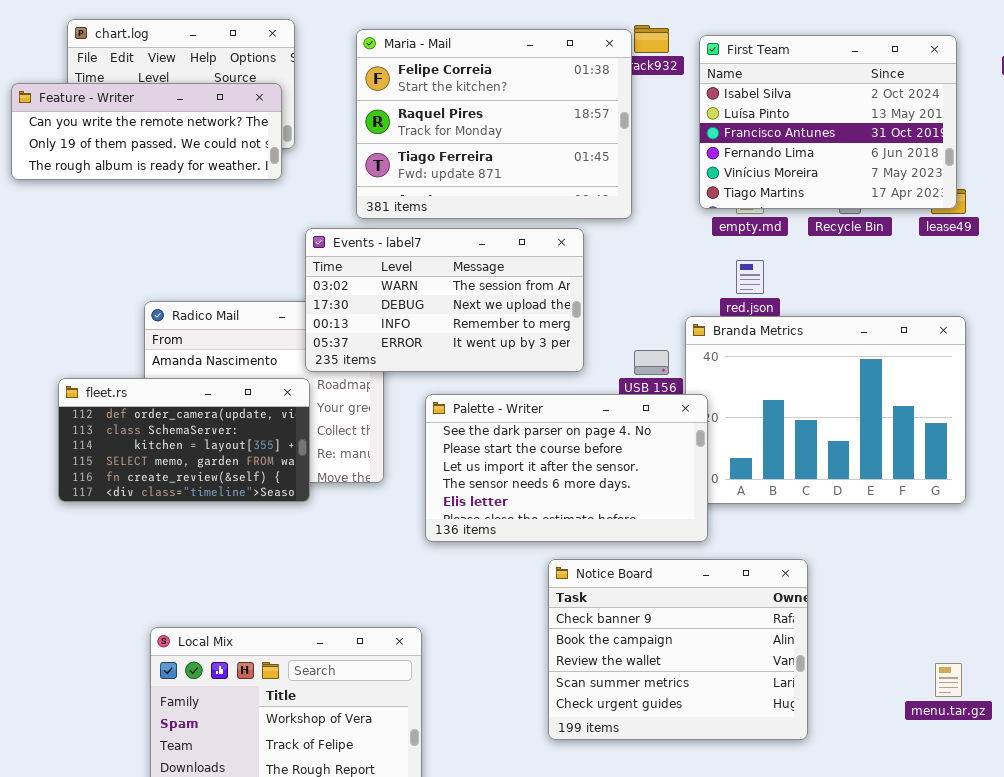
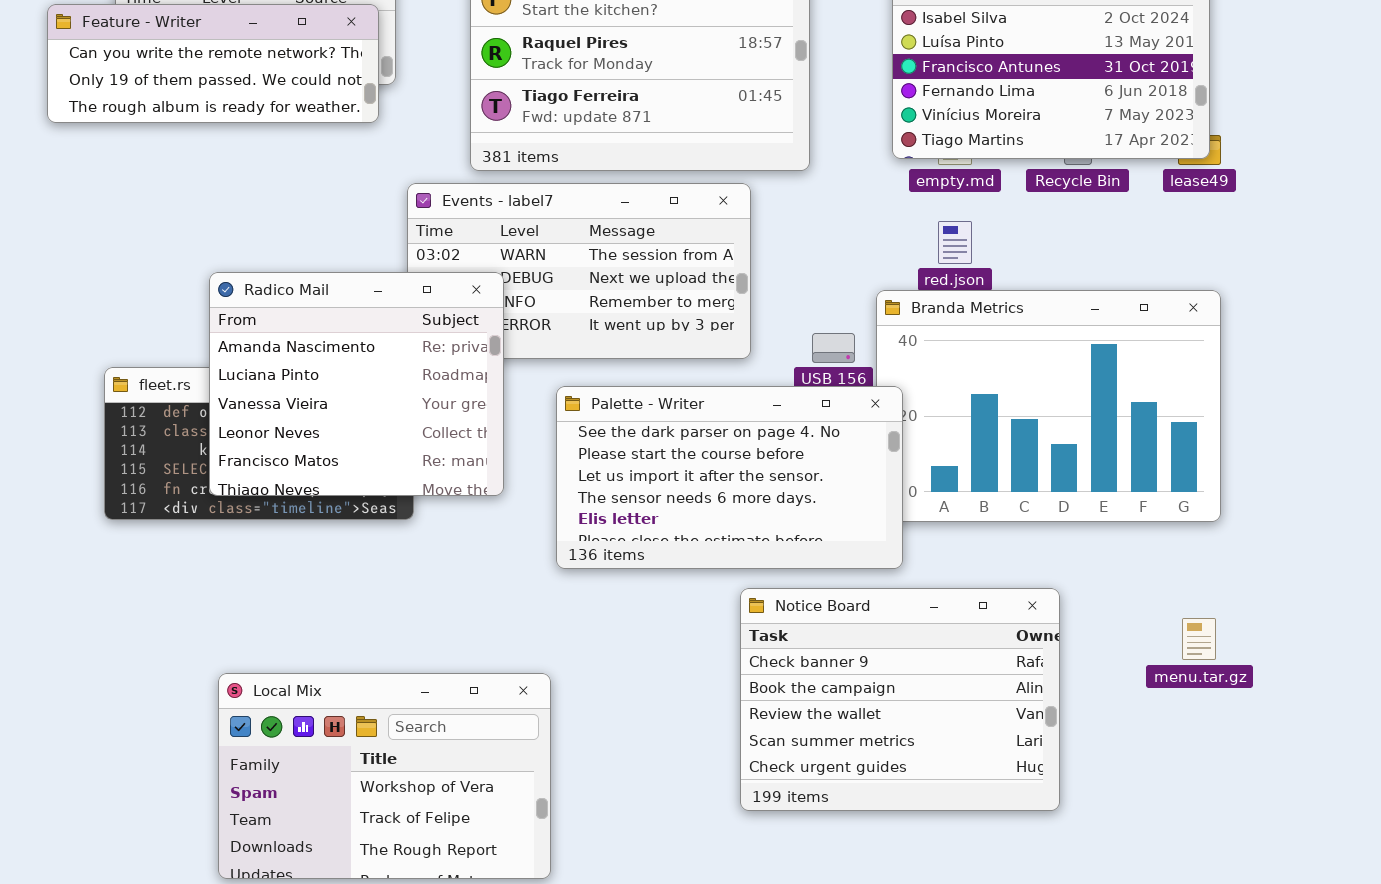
Radico Mail: [144,301,384,483] -> [209,272,504,496], raised
Notice Board: [548,559,808,740] -> [740,588,1060,811], moved
menu.tar.gz: [935,663,962,697] -> [1182,618,1216,660], moved

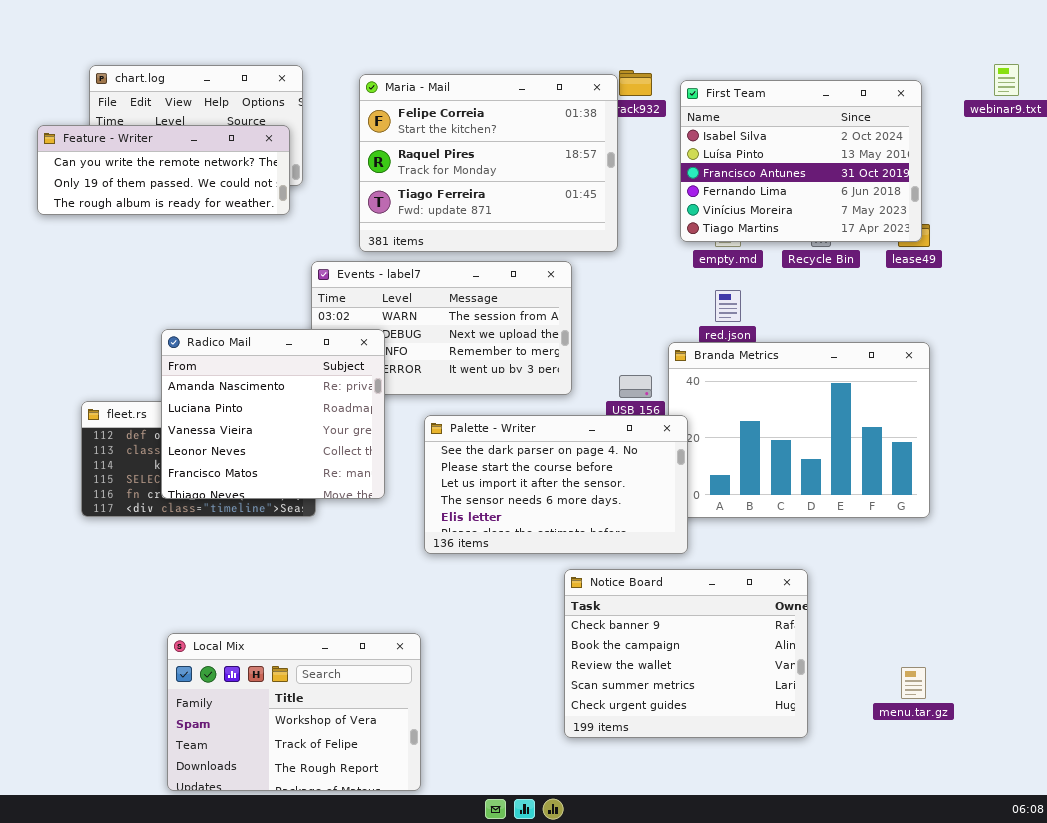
menu.tar.gz: [1182,618,1216,660] -> [901,667,926,699], moved

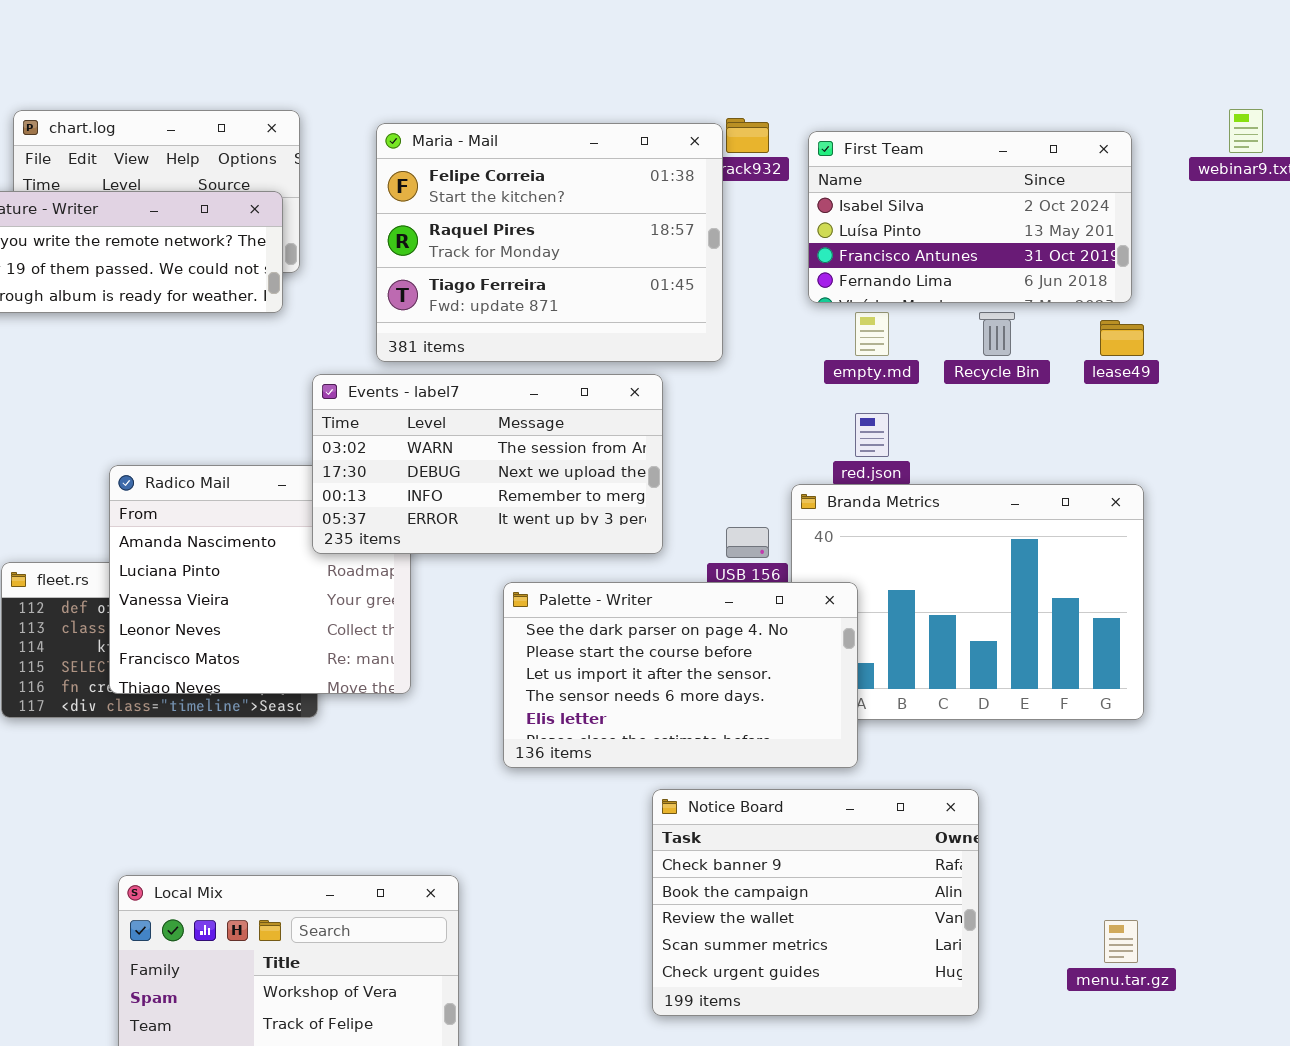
First Team: [680,80,922,242] -> [808,131,1132,303], resized
Events - label7: [311,261,572,395] -> [312,374,663,554], raised
Palette - Writer: [424,415,688,554] -> [503,582,858,768], moved

